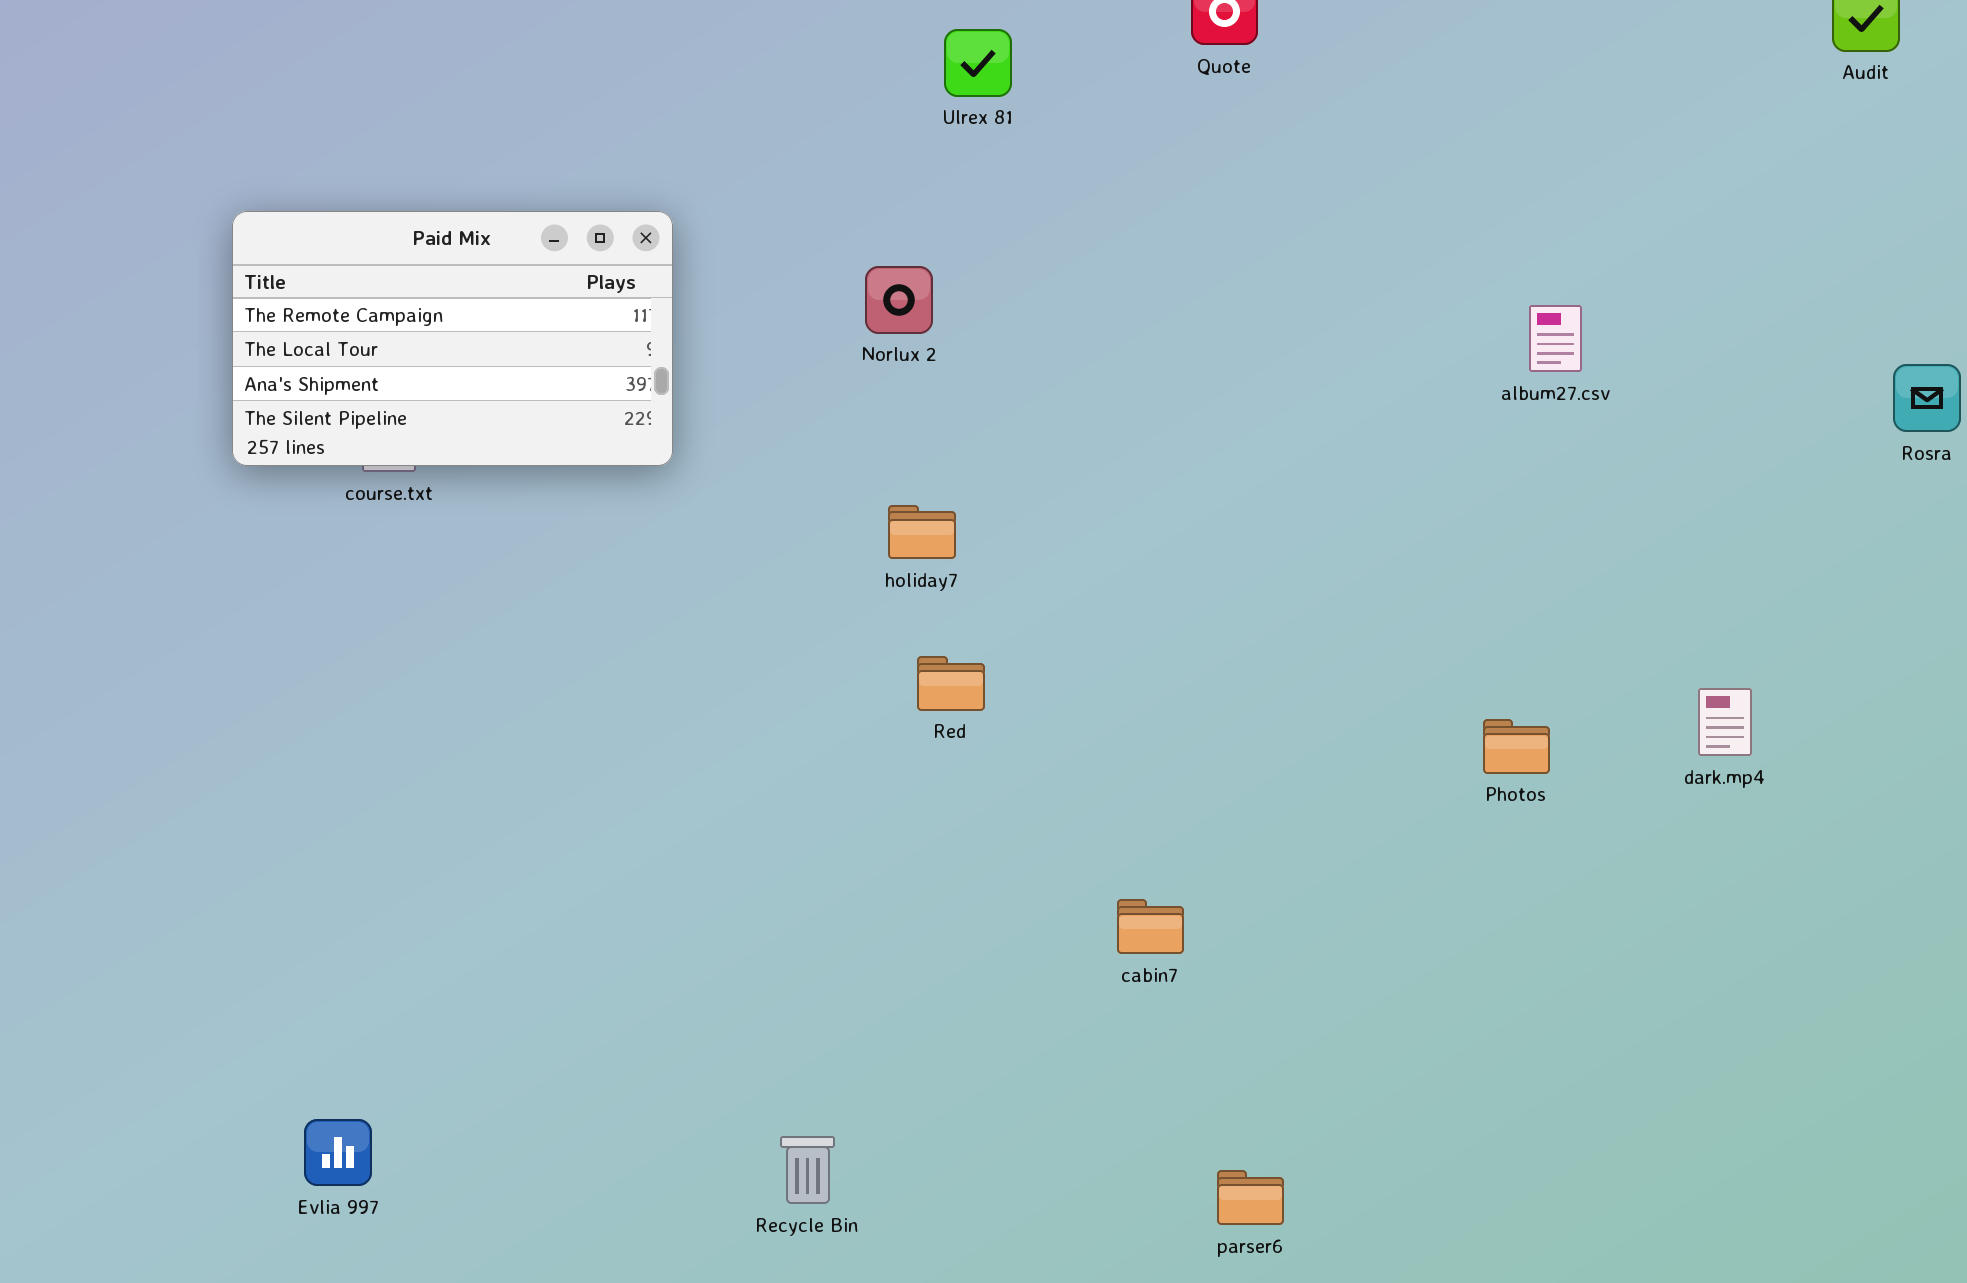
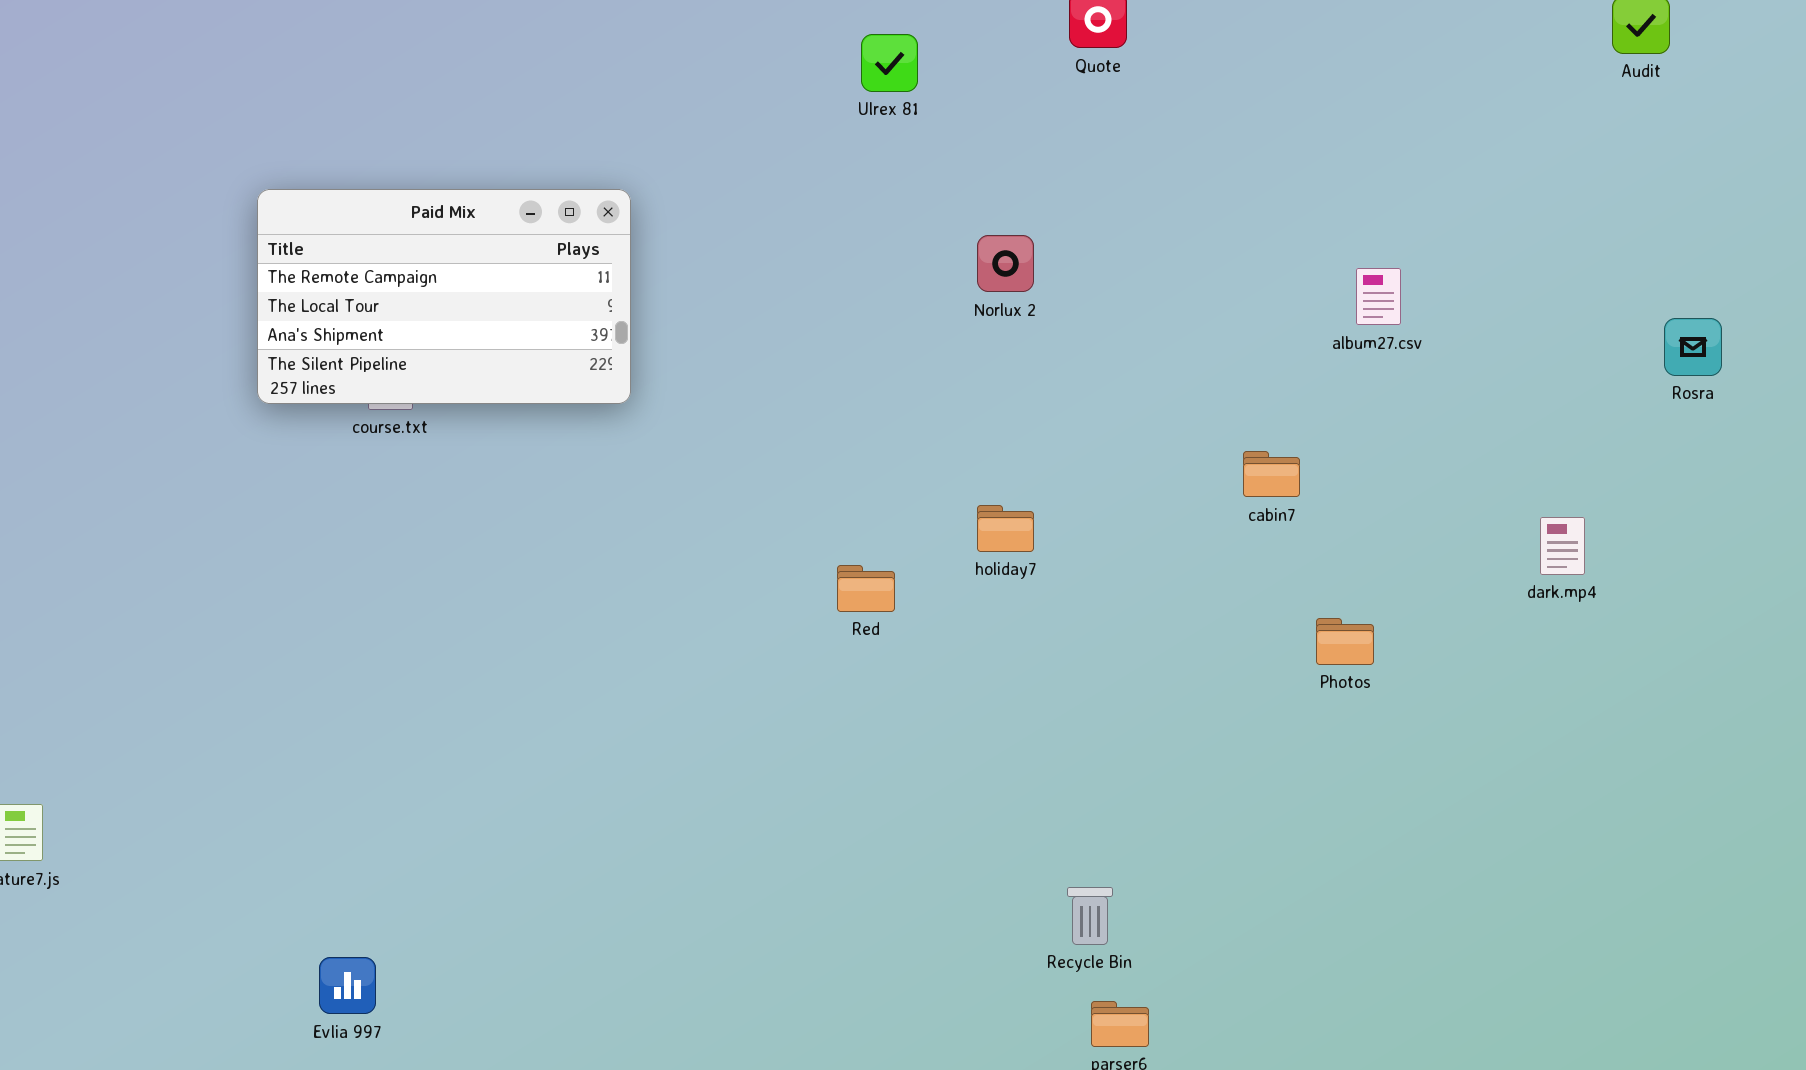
Norlux 2: [865,266,933,334] -> [977,235,1034,292], moved
holiday7: [888,505,956,559] -> [977,505,1034,552], moved
dark.mp4: [1698,688,1752,756] -> [1540,517,1585,575], moved
cabin7: [1117,899,1184,954] -> [1243,451,1300,497], moved
Recycle Bin: [780,1136,835,1204] -> [1067,887,1113,945], moved

